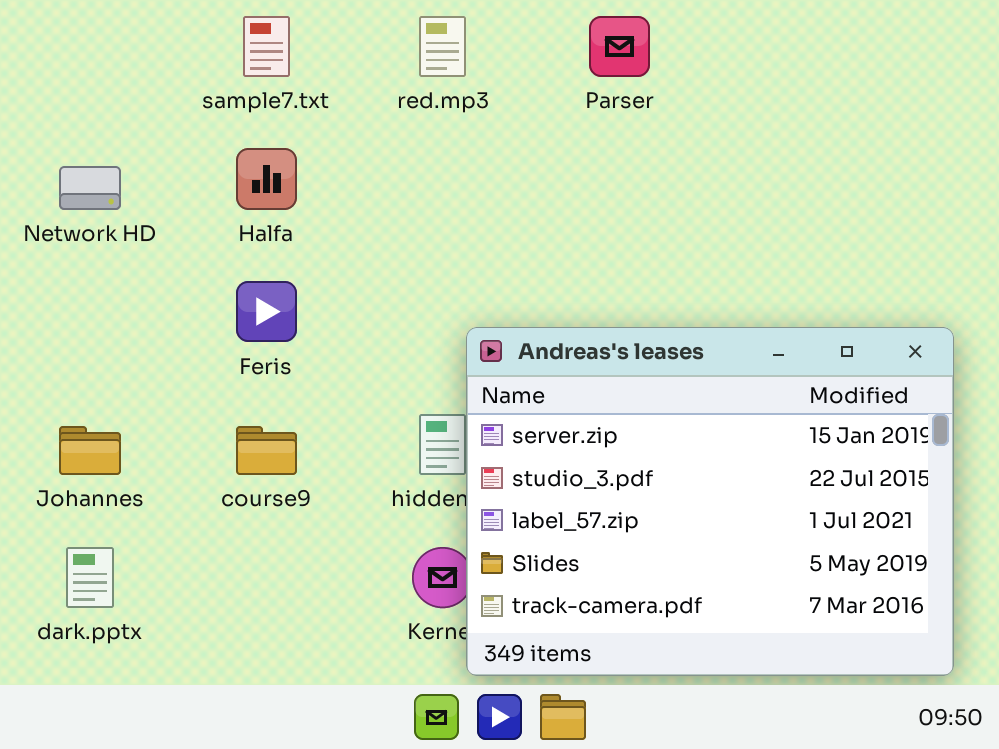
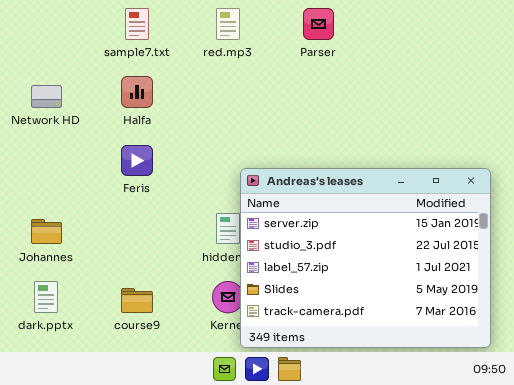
course9: [236,426,297,475] -> [121,288,153,313], moved

